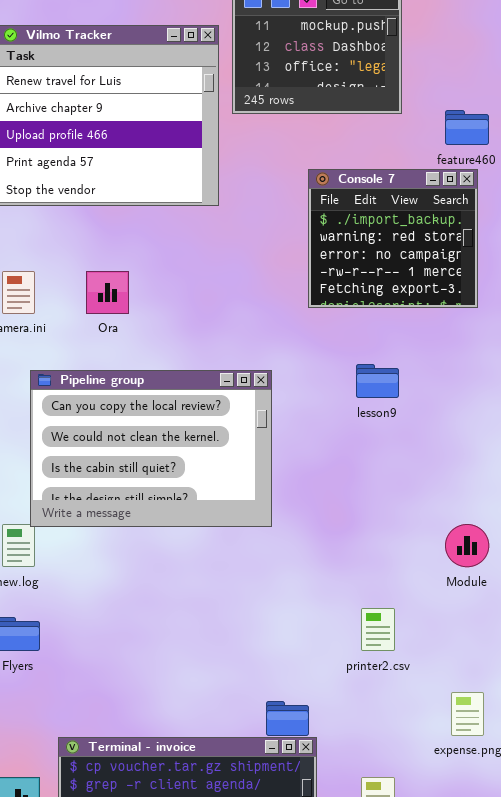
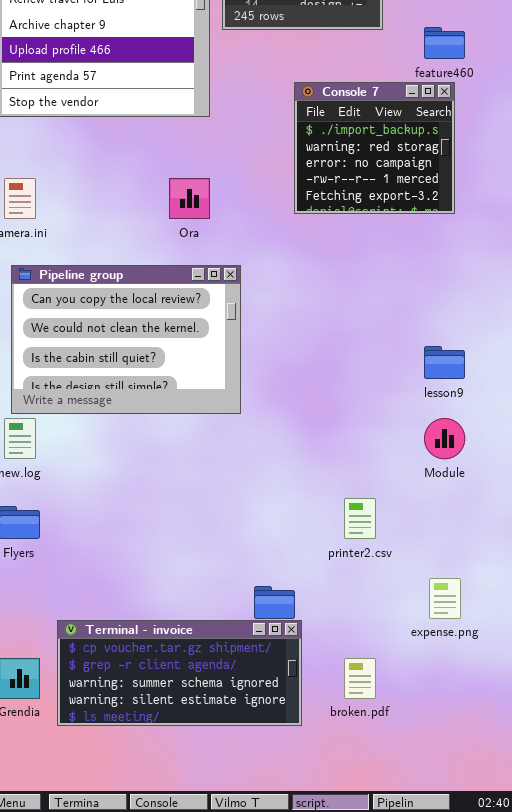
Ora: [86,271,129,314] -> [169,178,210,219], moved
lesson9: [356,364,399,398] -> [424,346,465,379], moved
Pipeline group: [30,370,272,527] -> [11,265,241,414], moved

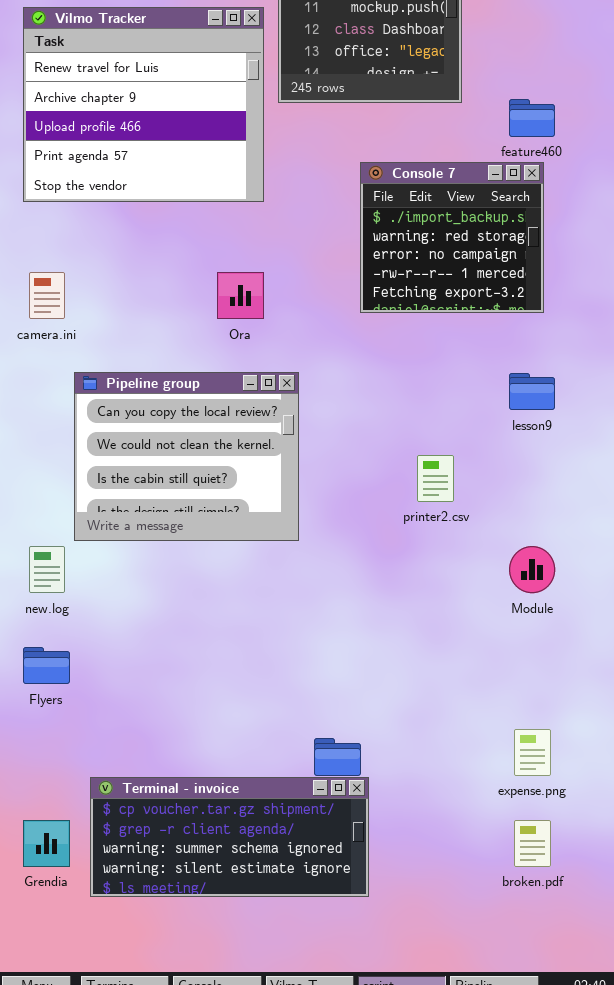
Pipeline group: [11,265,241,414] -> [74,372,299,541], resized
lesson9: [424,346,465,379] -> [509,373,555,410], moved
printer2.csv: [344,498,376,539] -> [417,455,454,502], moved
broken.pdf: [344,658,376,699] -> [514,820,551,867], moved

